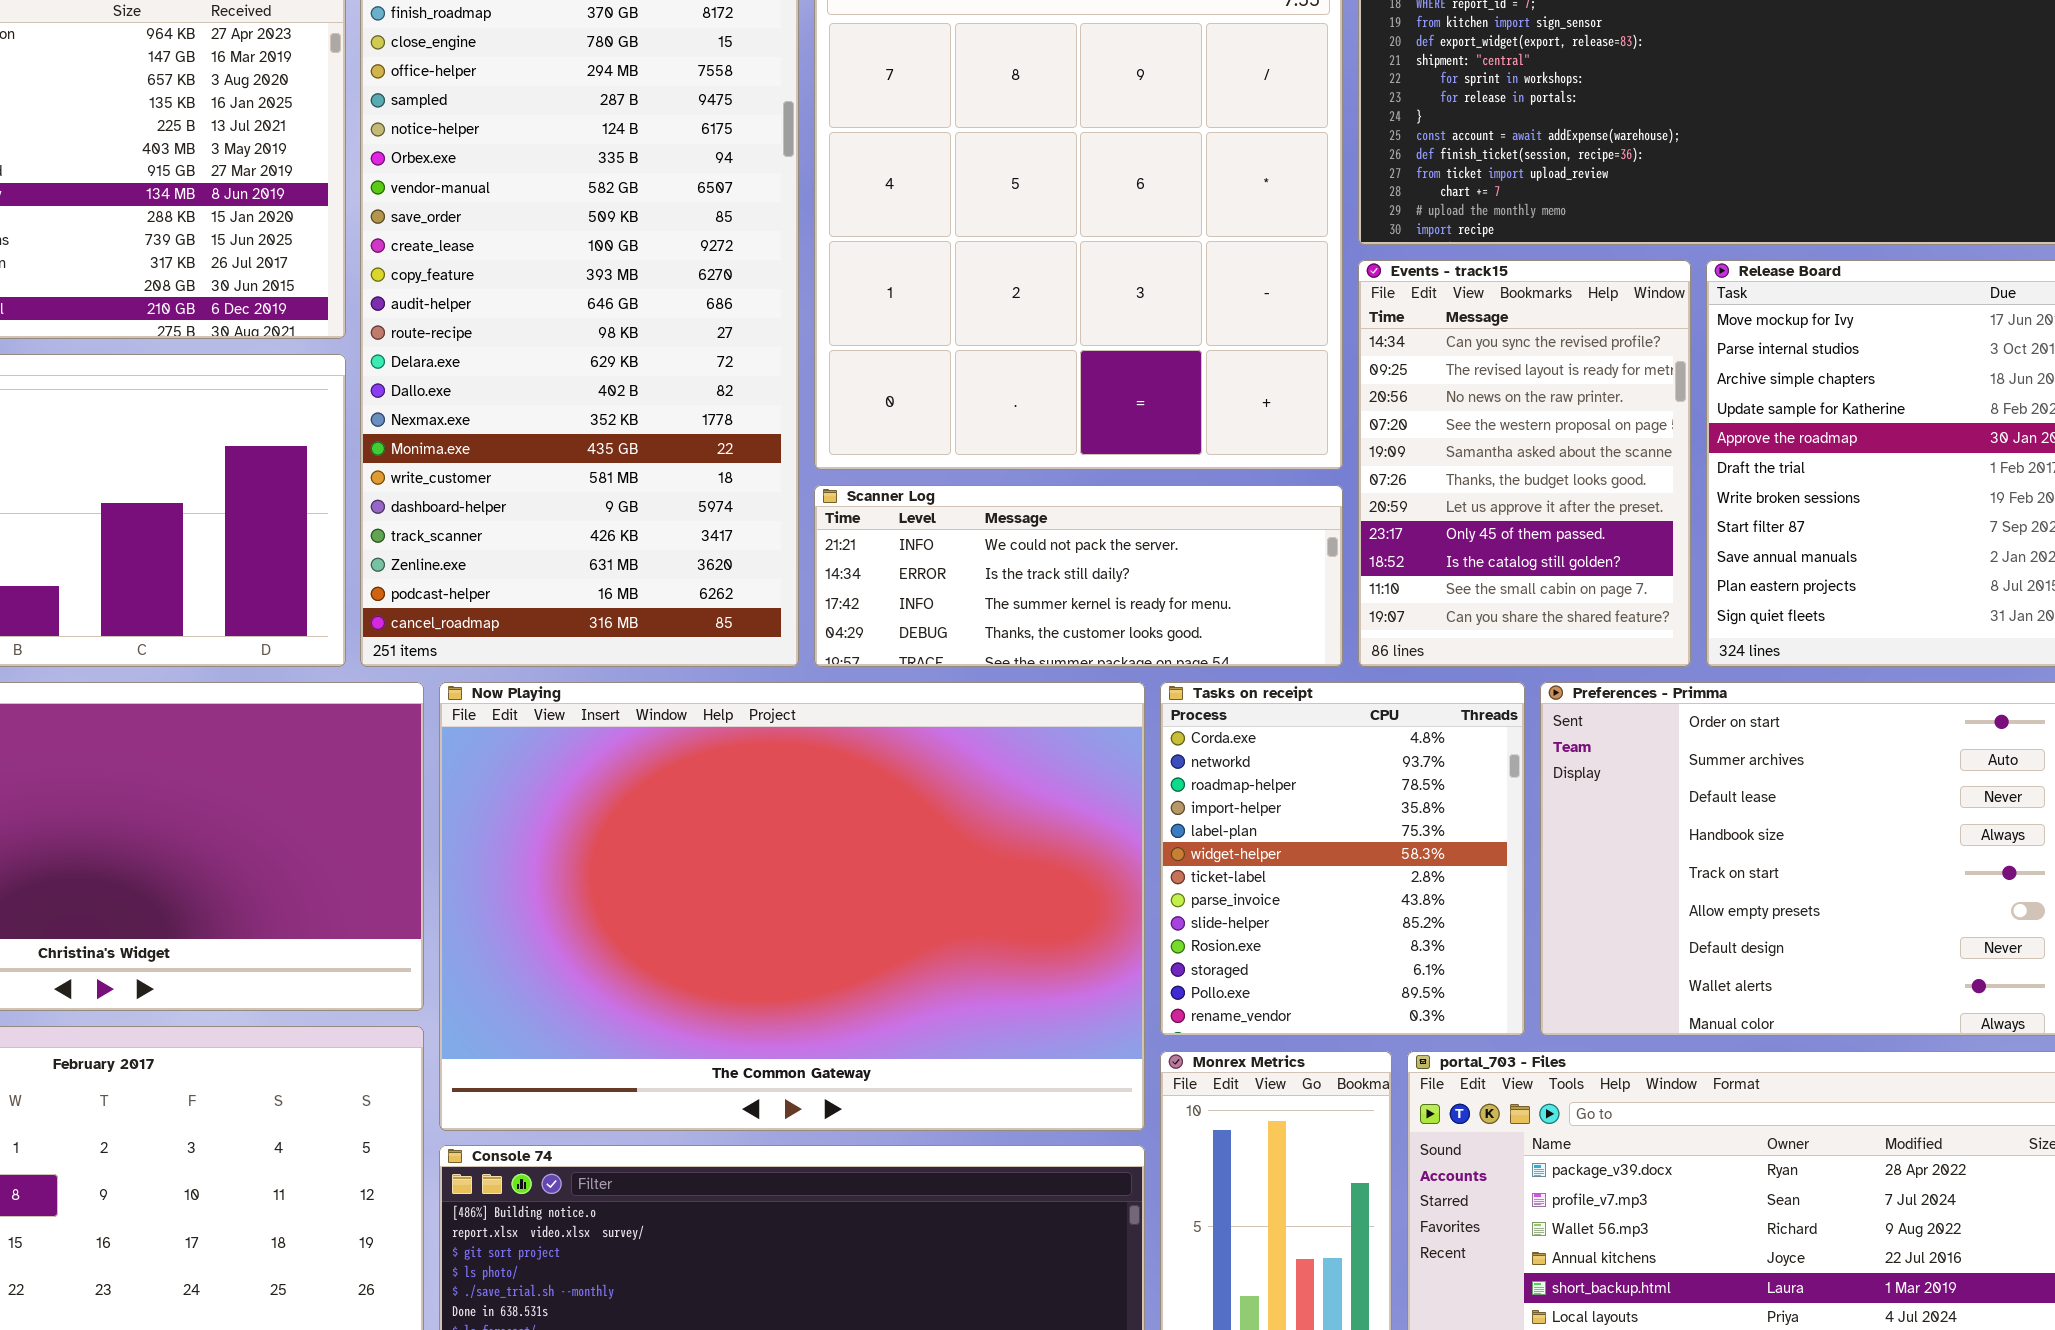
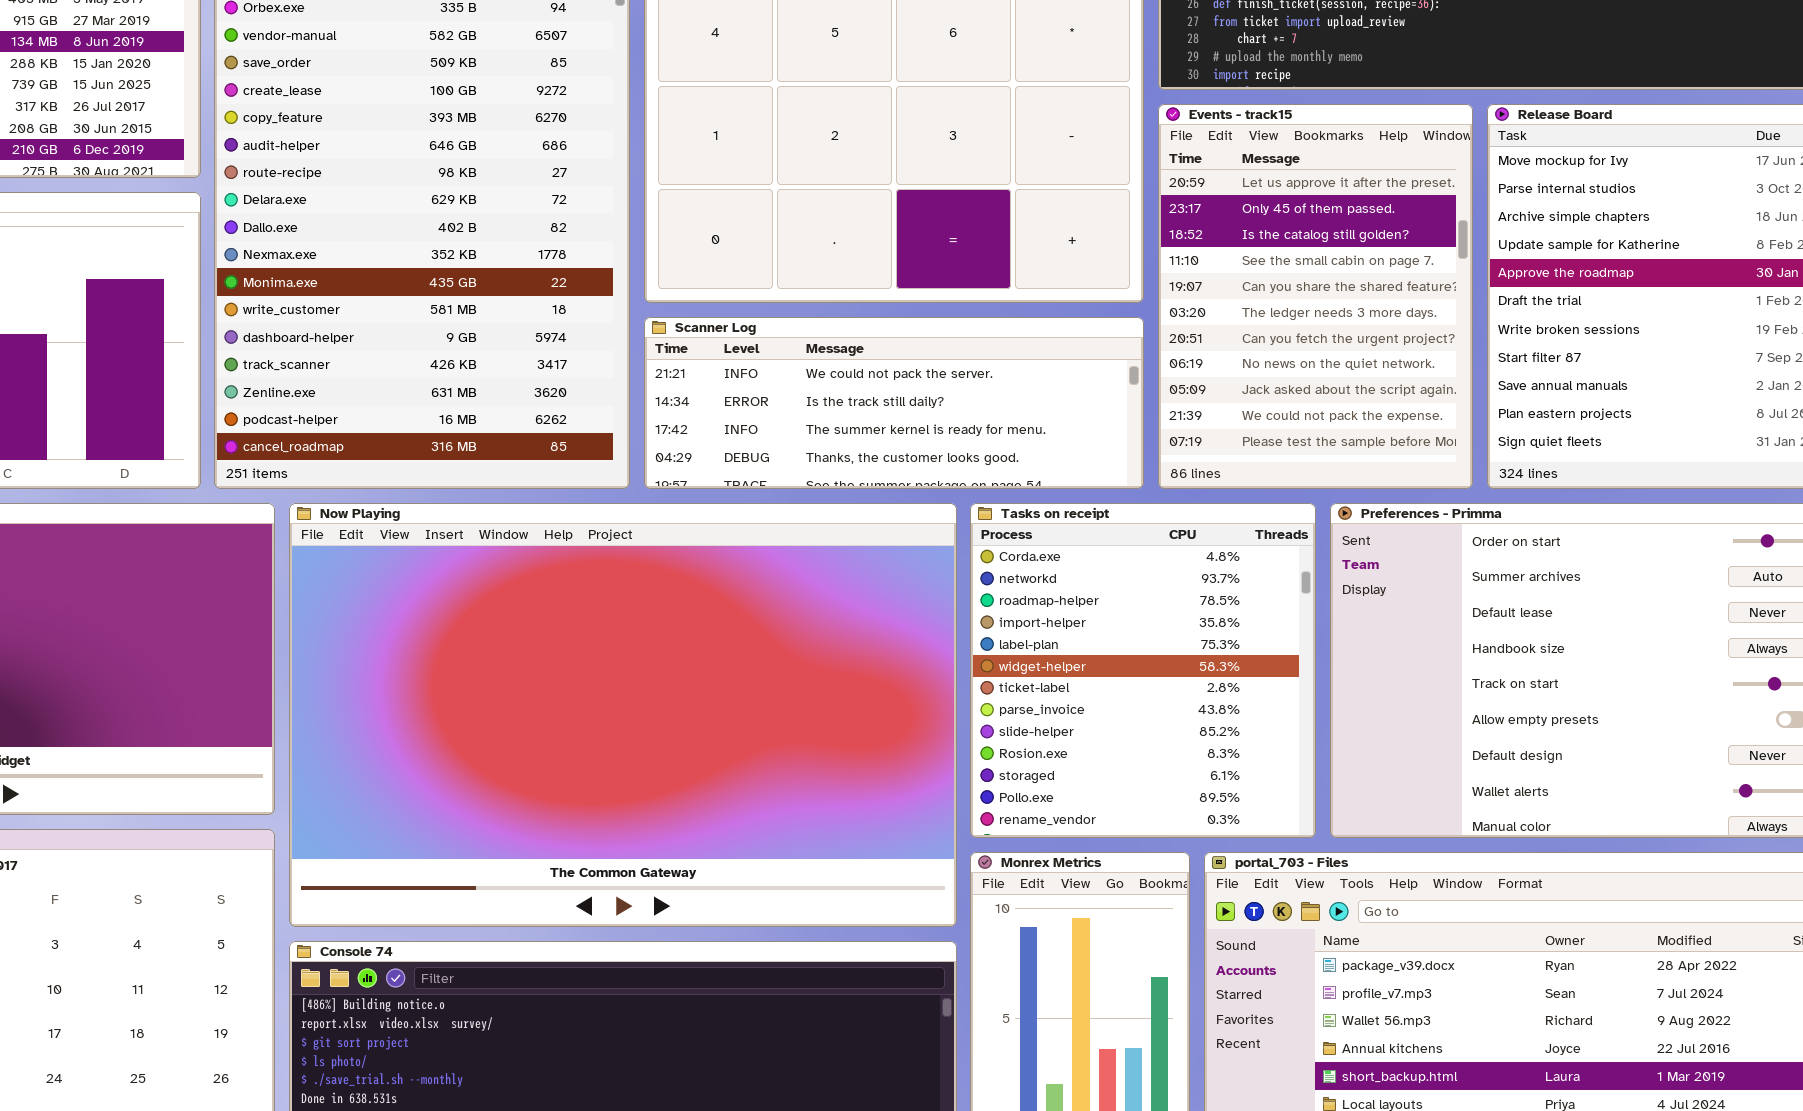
Events - track15: [1358,260,1691,667] -> [1158,104,1473,489], scrolled down 6 rows

